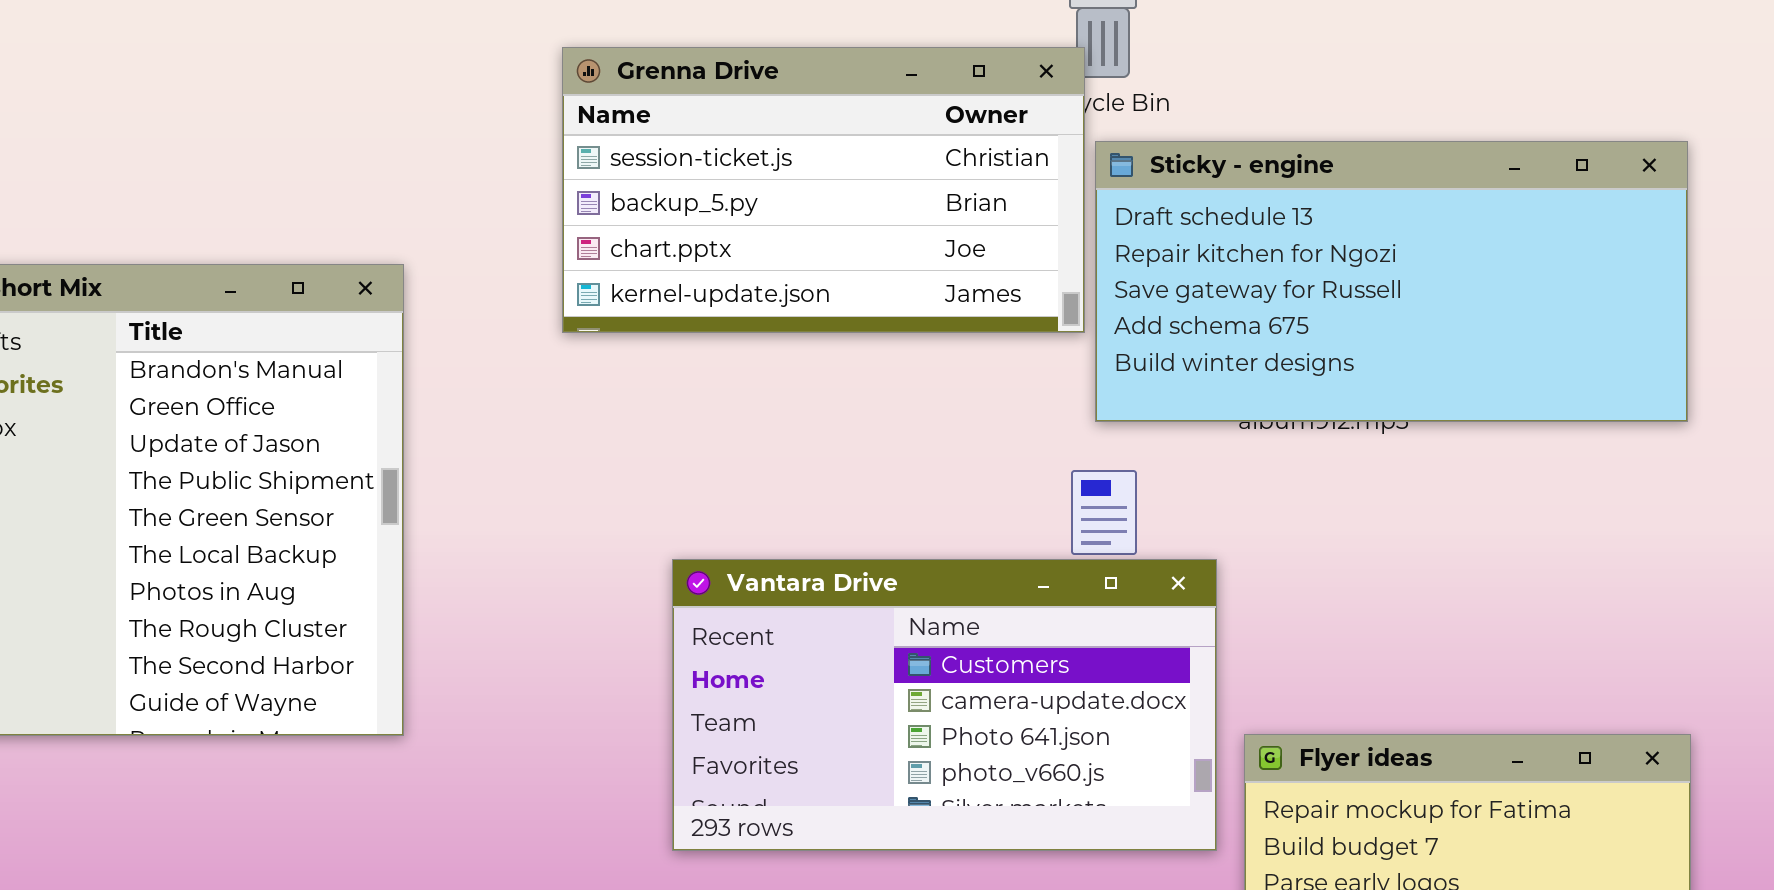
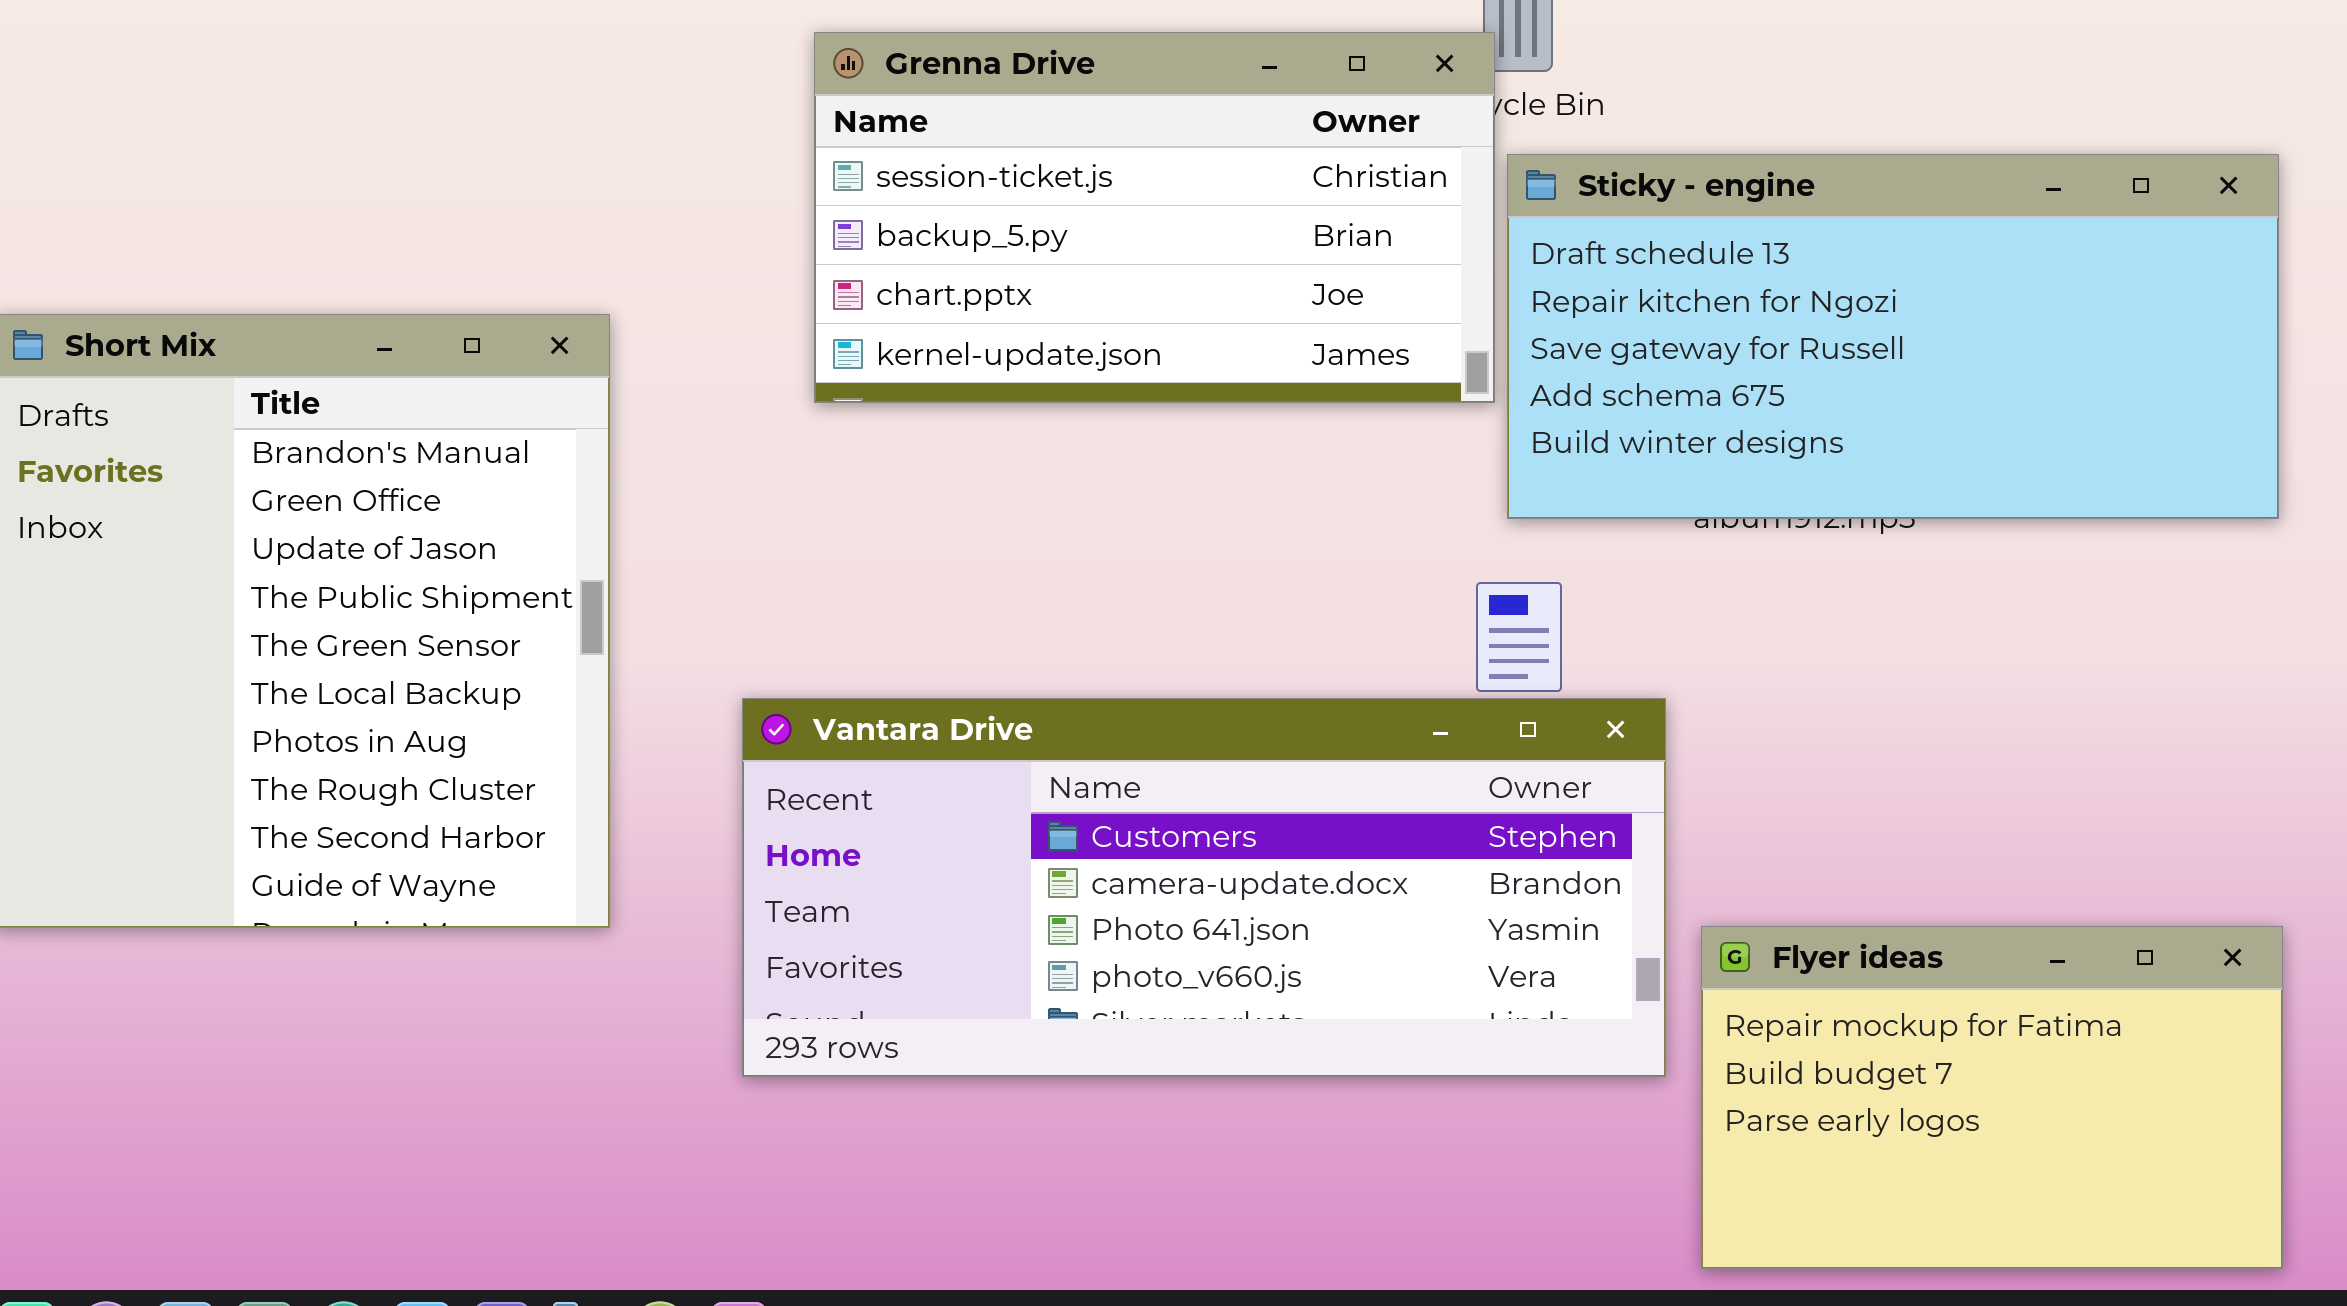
Vantara Drive: [672,559,1217,851] -> [742,698,1666,1077], resized

